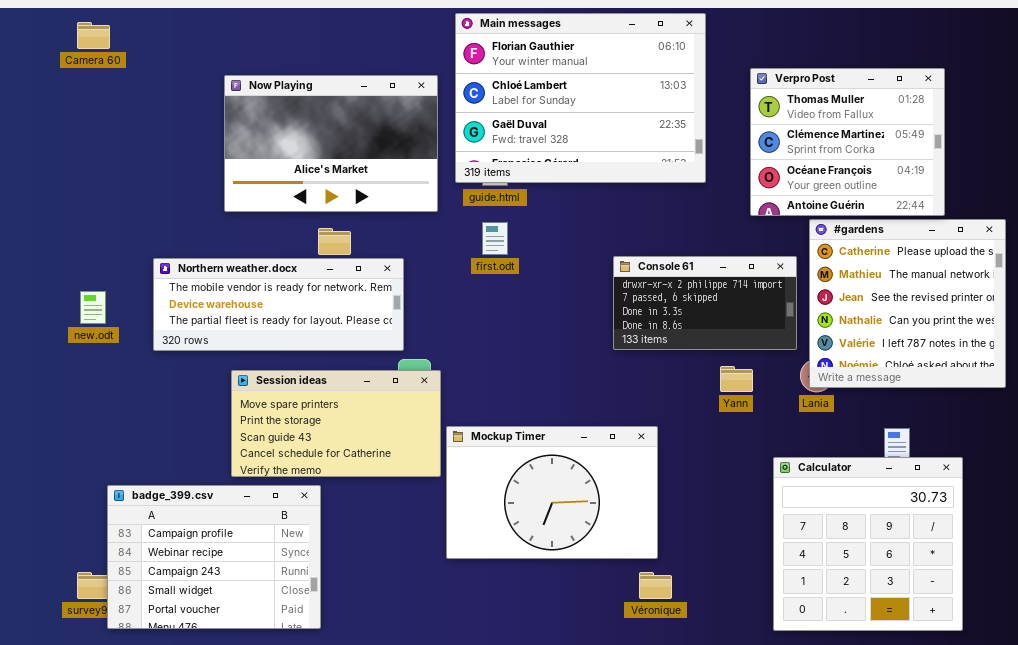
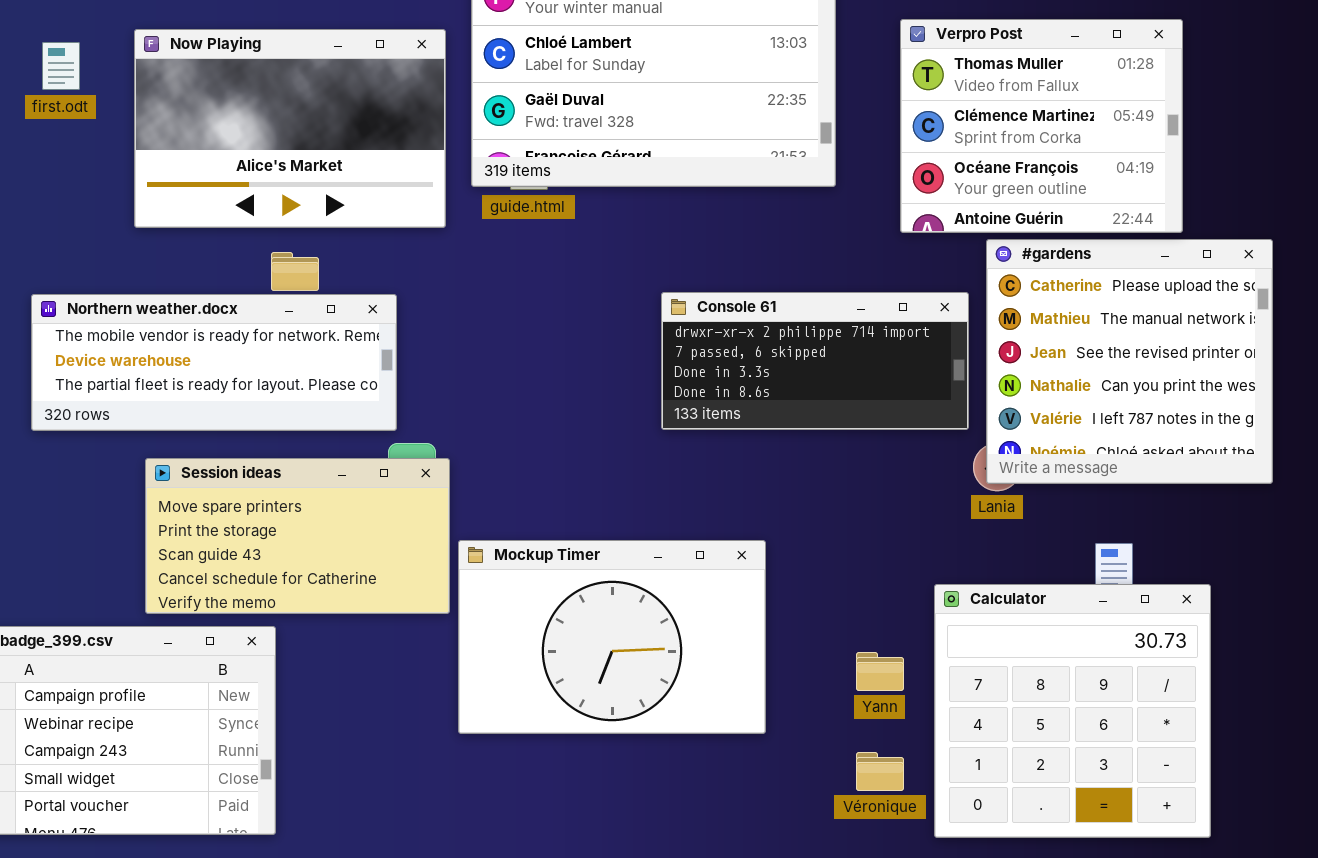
first.odt: [482,222,508,255] -> [42,42,80,90], moved
Console 61: [613,256,797,350] -> [661,292,969,430], resized
Yann: [720,366,753,392] -> [856,652,904,691], moved
Véronique: [639,572,672,599] -> [856,752,904,791], moved

